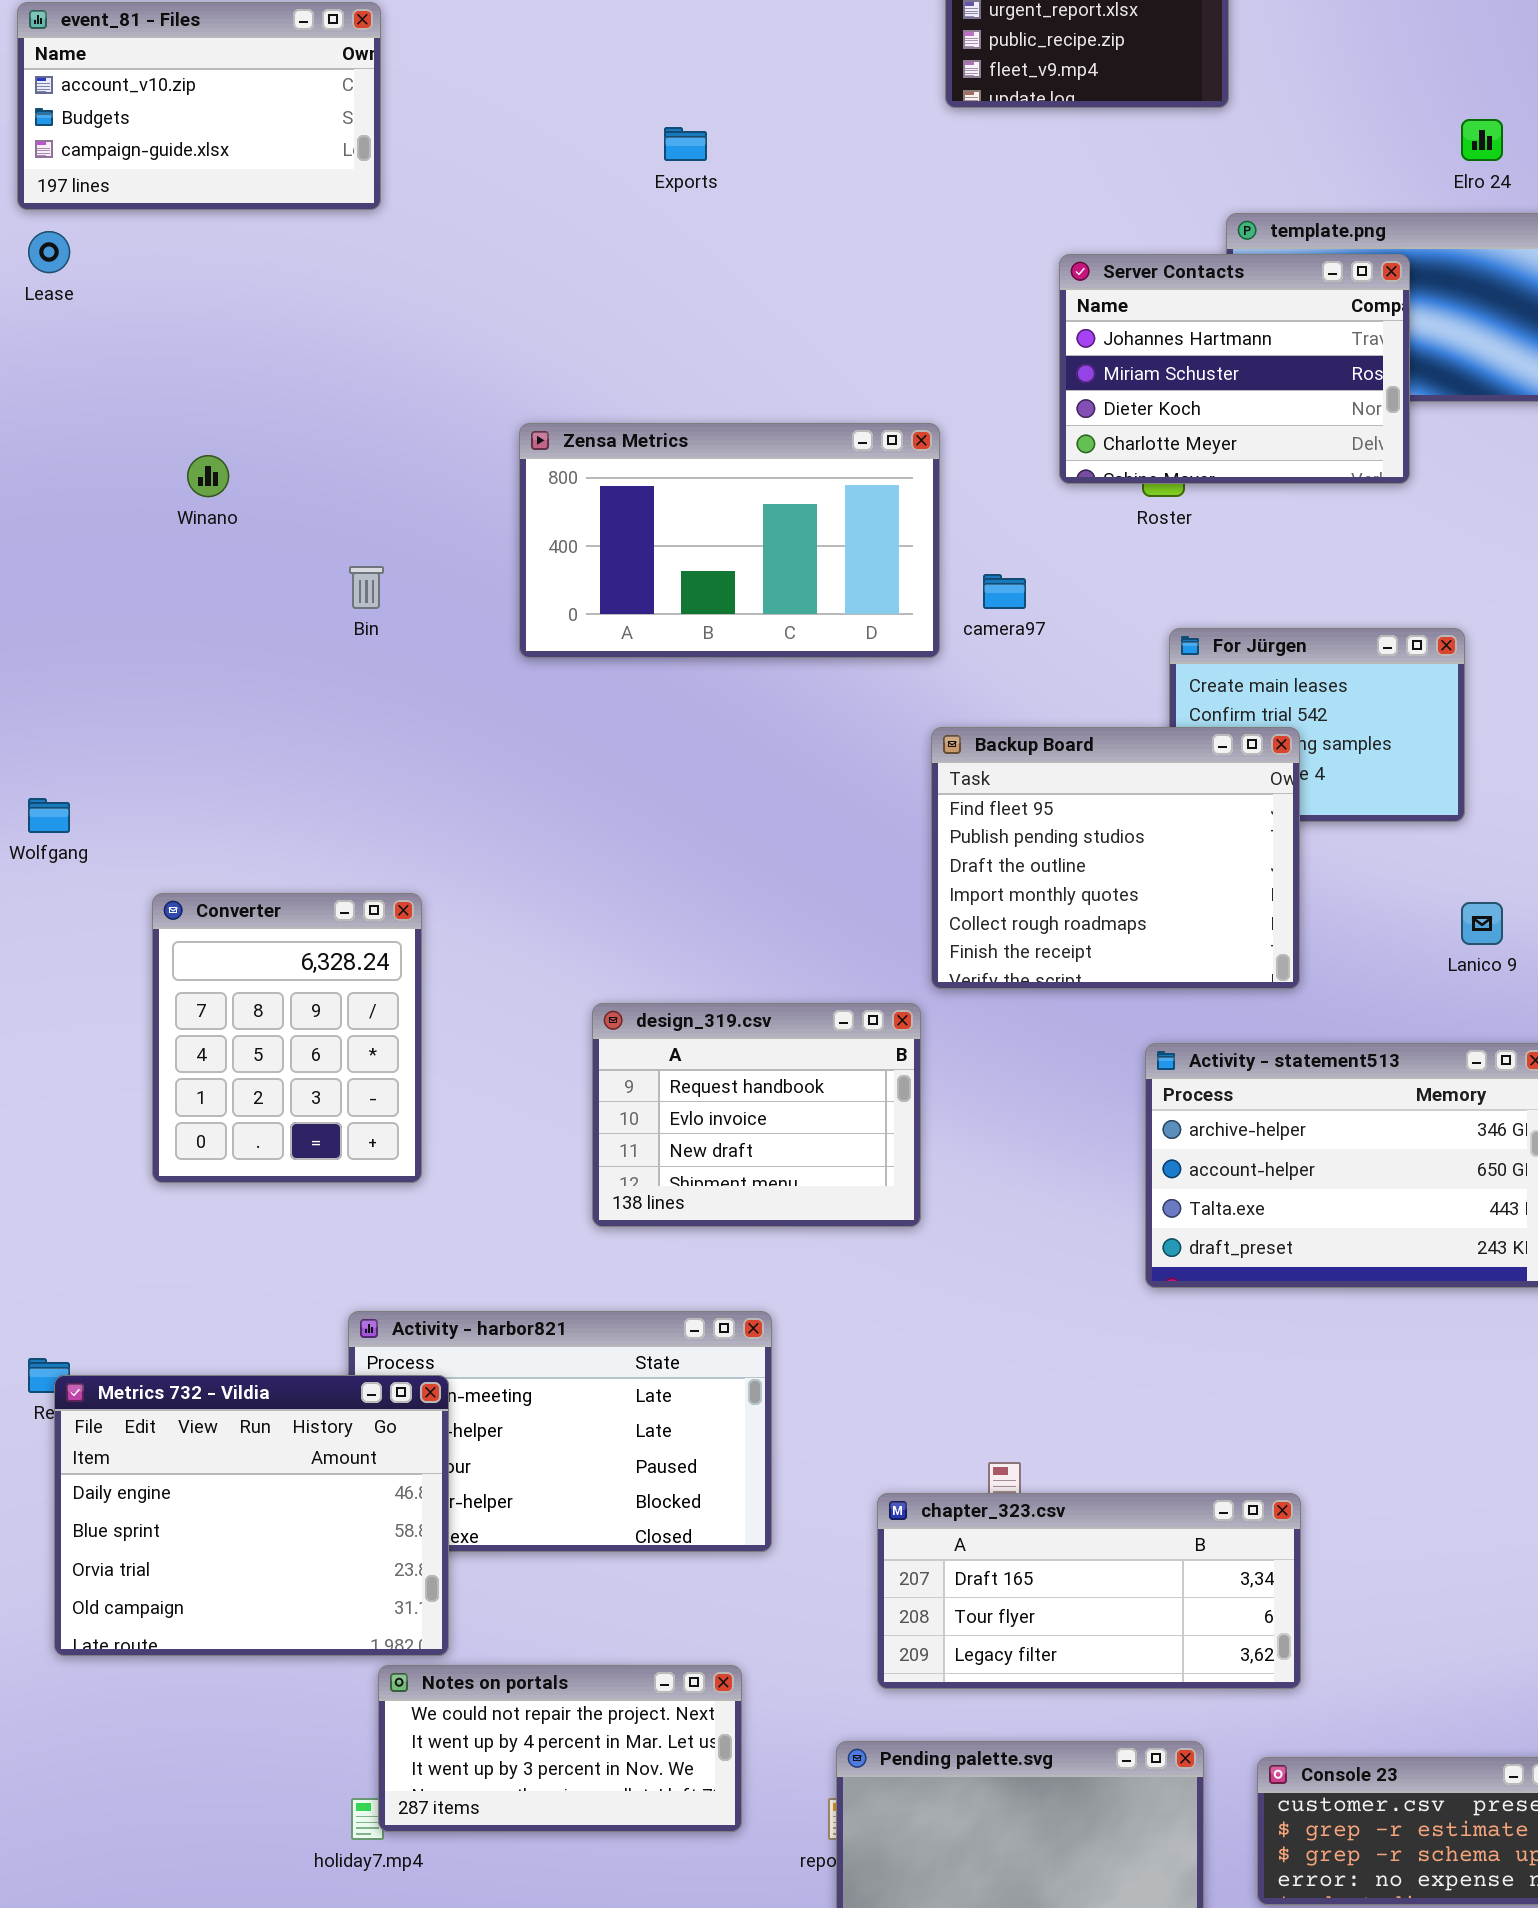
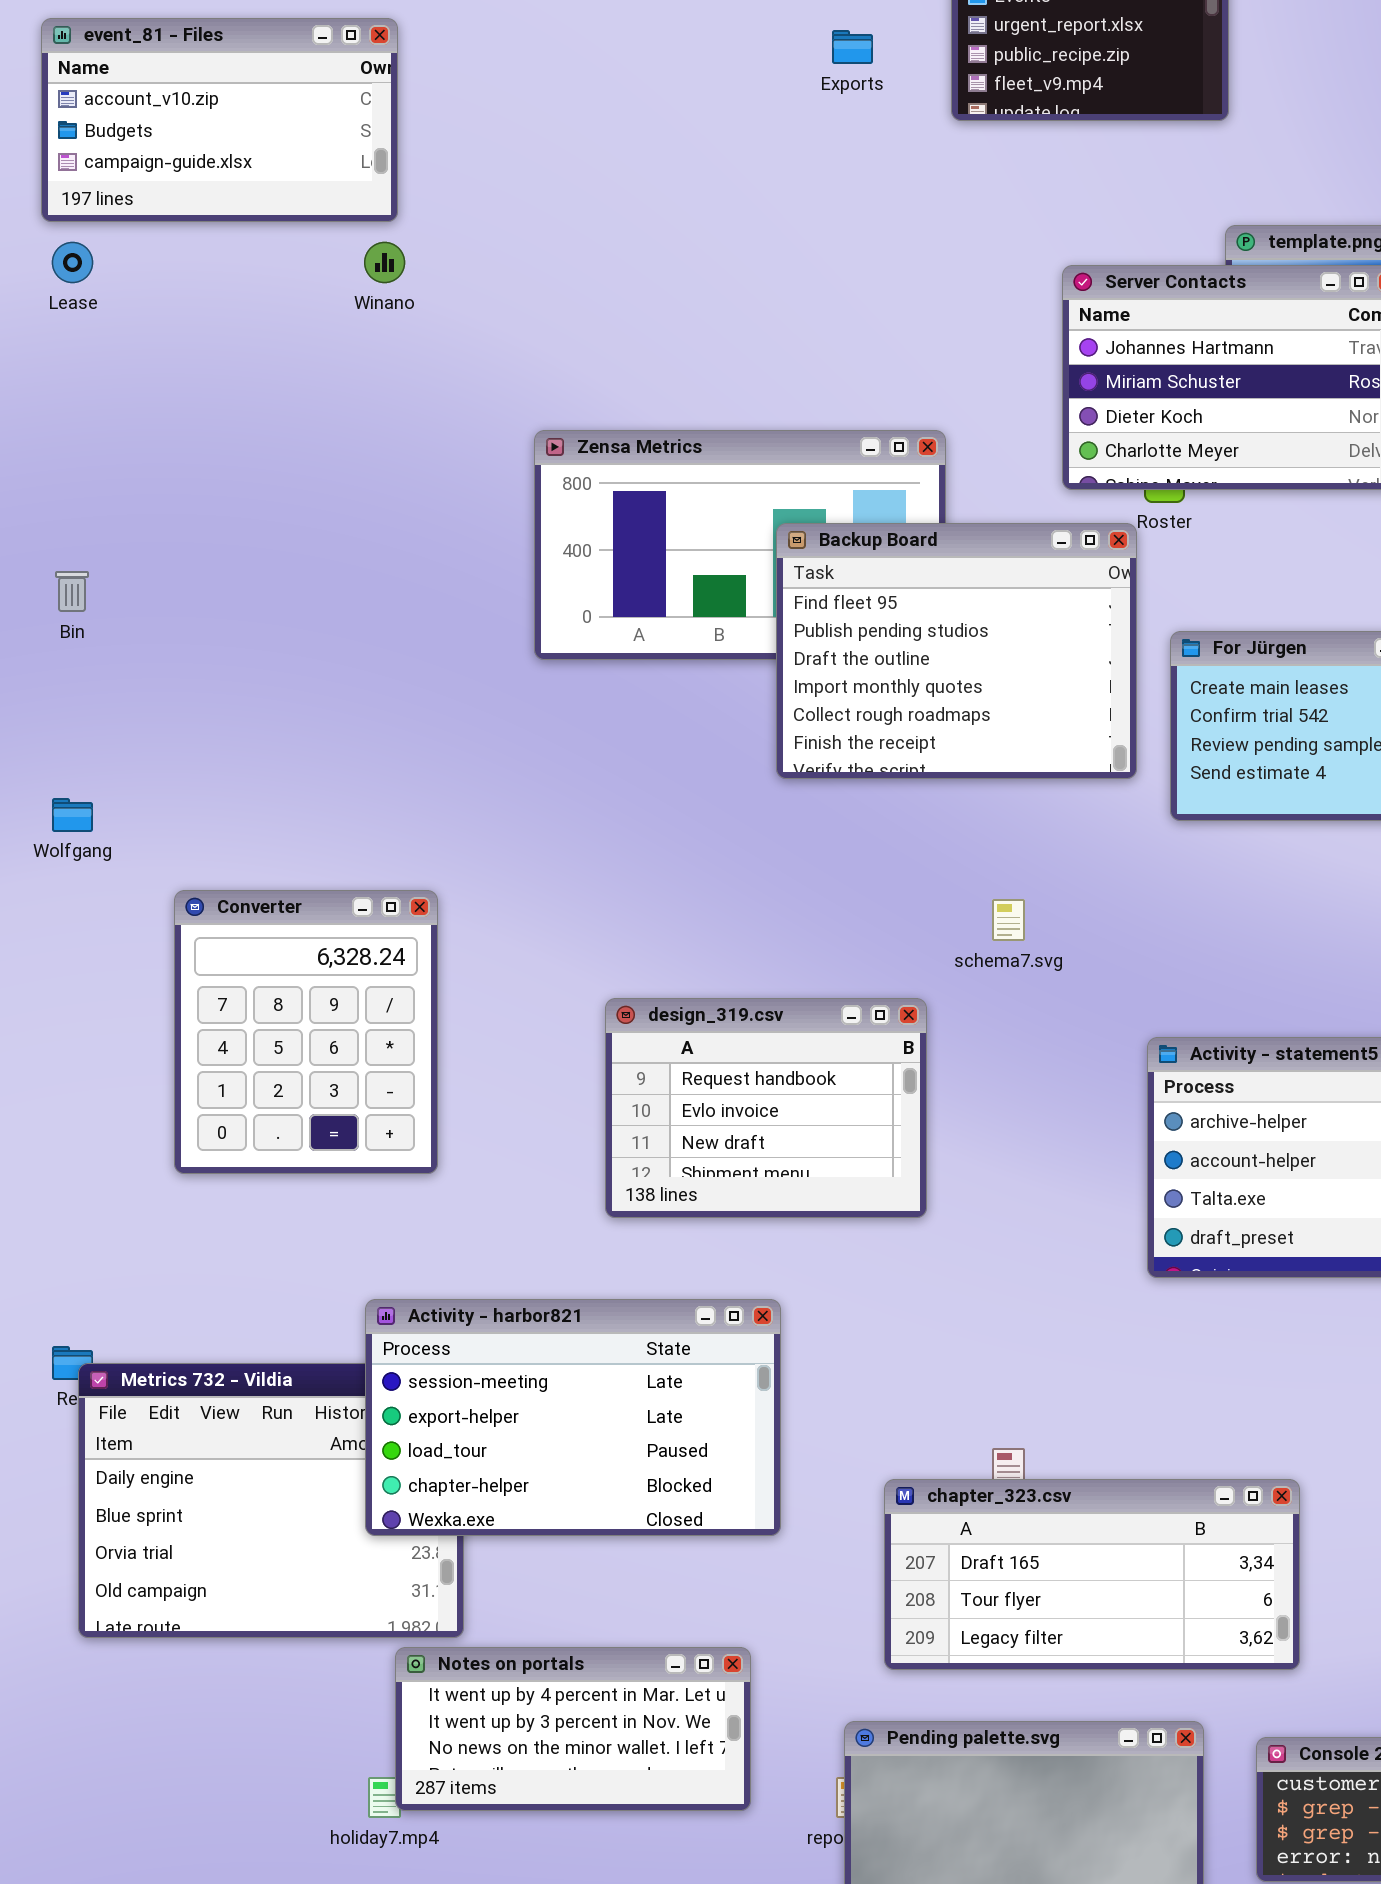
Exports: [664,127,707,161] -> [832,30,873,64], moved
Winano: [187,455,229,497] -> [364,242,405,283], moved
Bin: [349,566,384,609] -> [55,571,89,612], moved
Backup Board: [931,727,1300,989] -> [776,523,1137,779], moved
Activity - harbor821: [348,1311,772,1552] -> [365,1299,781,1536], raised
Notes on portals: [378,1665,742,1832] -> [395,1647,751,1811], scrolled down 1 row

